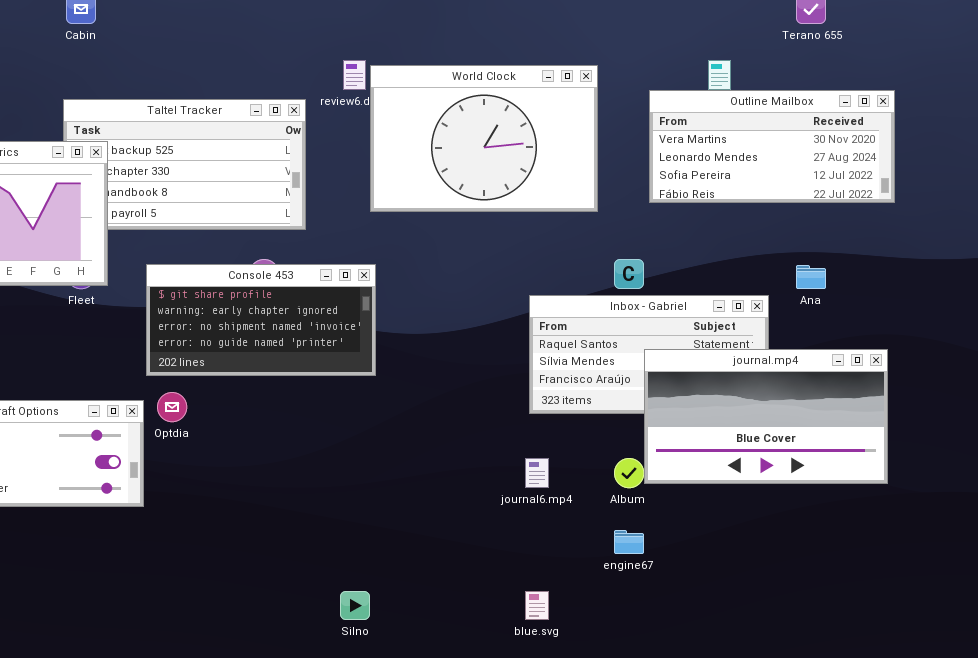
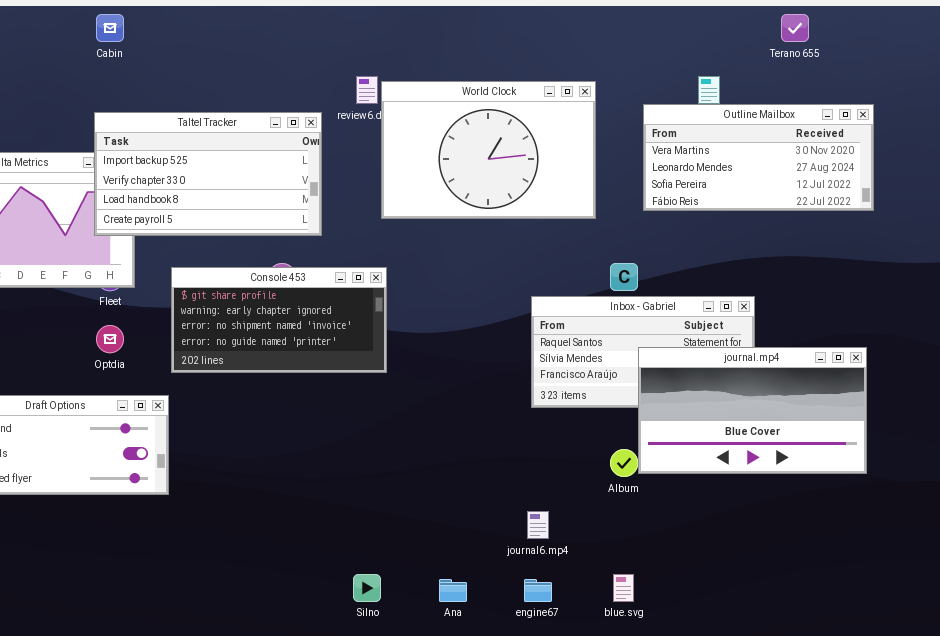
Taltel Tracker: [63,99,306,230] -> [94,112,322,236], raised
Ana: [796,265,826,289] -> [439,579,467,602], moved
Optdia: [157,392,187,422] -> [96,325,124,353], moved
journal6.mp4: [525,458,549,488] -> [527,511,549,539], moved
engine67: [614,530,644,554] -> [524,579,552,602], moved
blue.svg: [525,591,549,620] -> [613,574,634,602], moved

